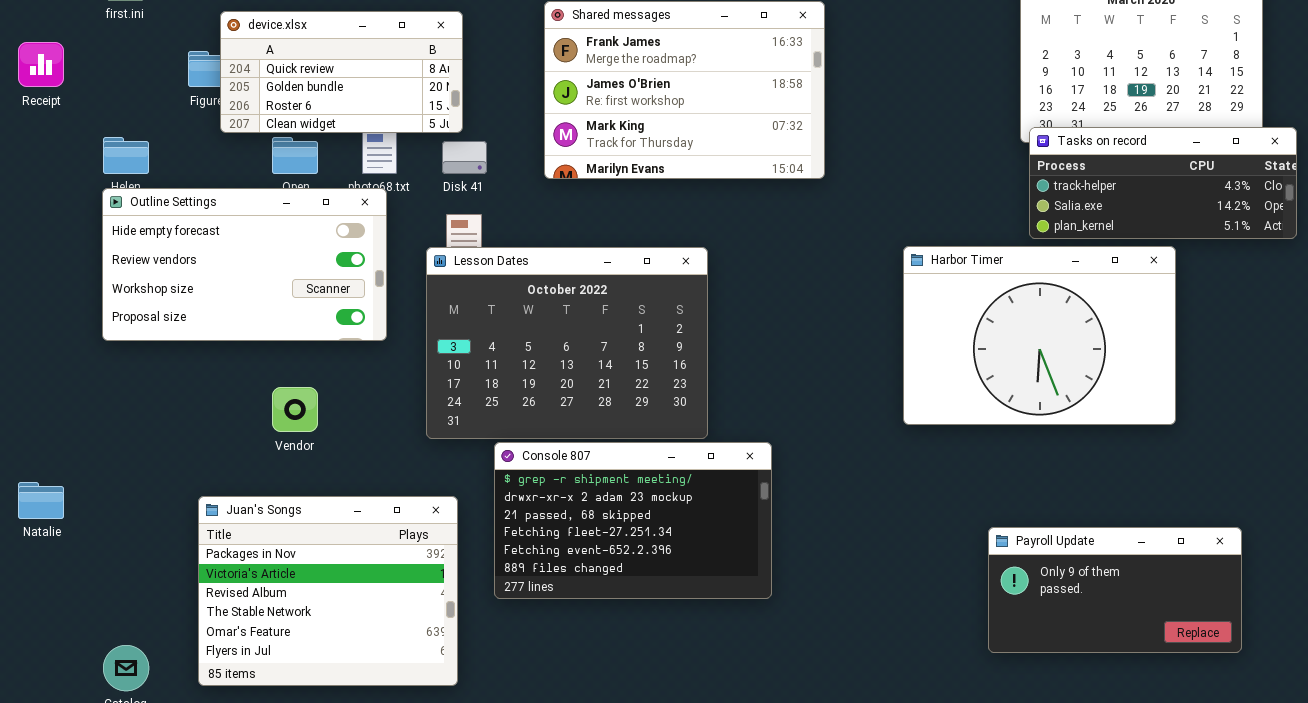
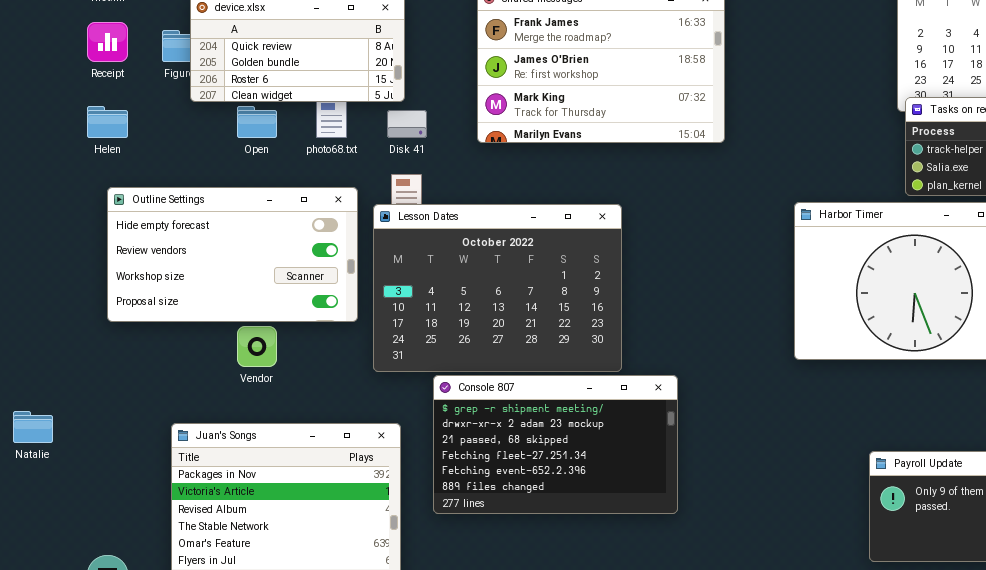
Receipt: [18,42,64,87] -> [87,22,128,62], moved
Outline Settings: [102,188,387,341] -> [107,187,358,322], moved

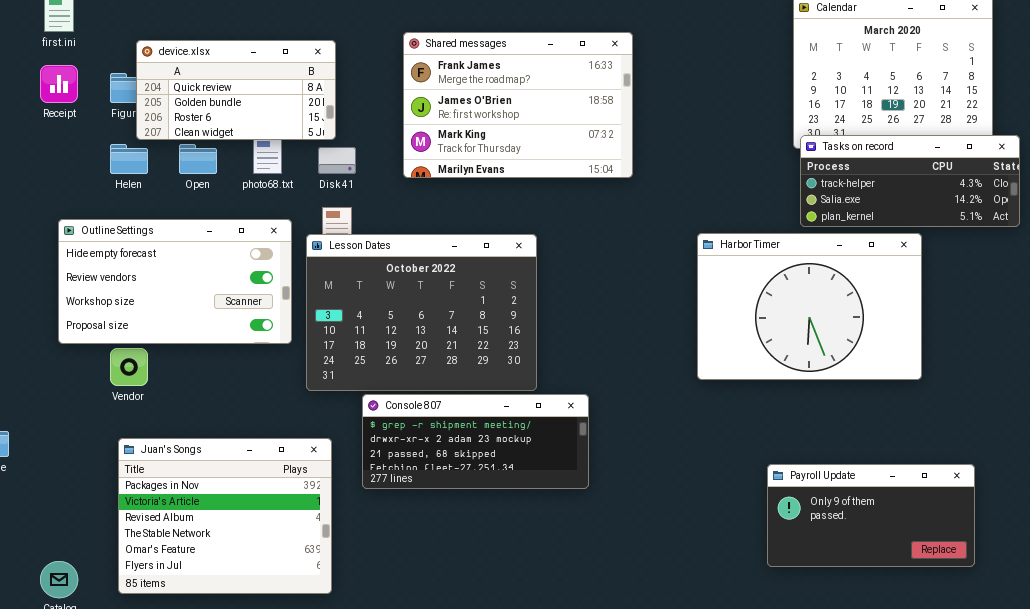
Helen: [87,106,128,138] -> [110,144,148,174], moved
Vendor: [237,326,277,367] -> [110,348,148,386], moved
Console 807: [433,375,678,514] -> [362,394,589,489], resized

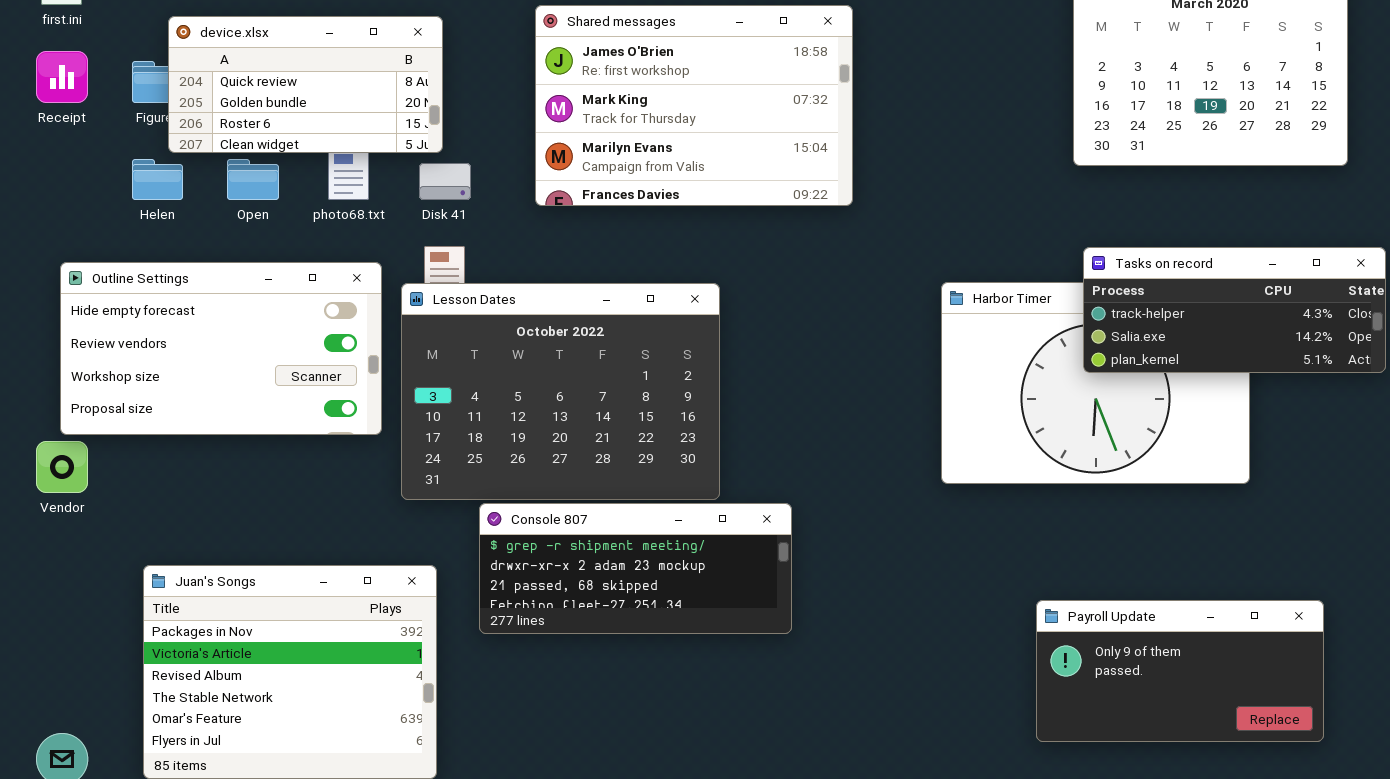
Shared messages: [403,32,633,178] -> [535,5,853,206], scrolled down 1 row
Tasks on record: [800,135,1020,227] -> [1083,247,1386,373], moved
Vendor: [110,348,148,386] -> [36,441,88,493], moved

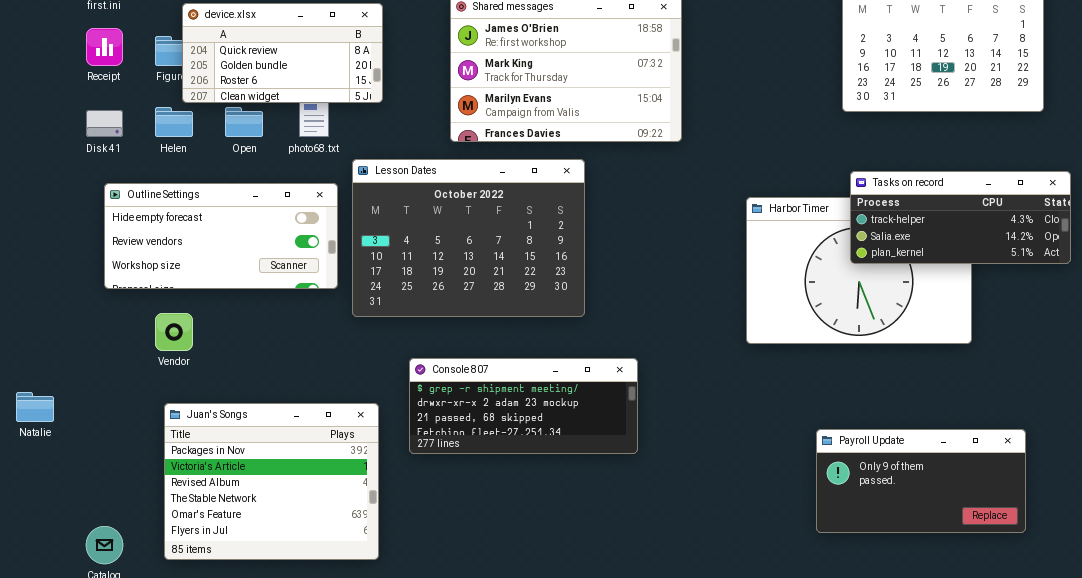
Disk 41: [419,163,471,200] -> [86,110,123,137], moved
Outline Settings: [60,262,382,435] -> [104,183,338,289], resized
Lesson Dates: [401,283,720,500] -> [352,159,585,317], moved
Vendor: [36,441,88,493] -> [155,313,193,351], moved

